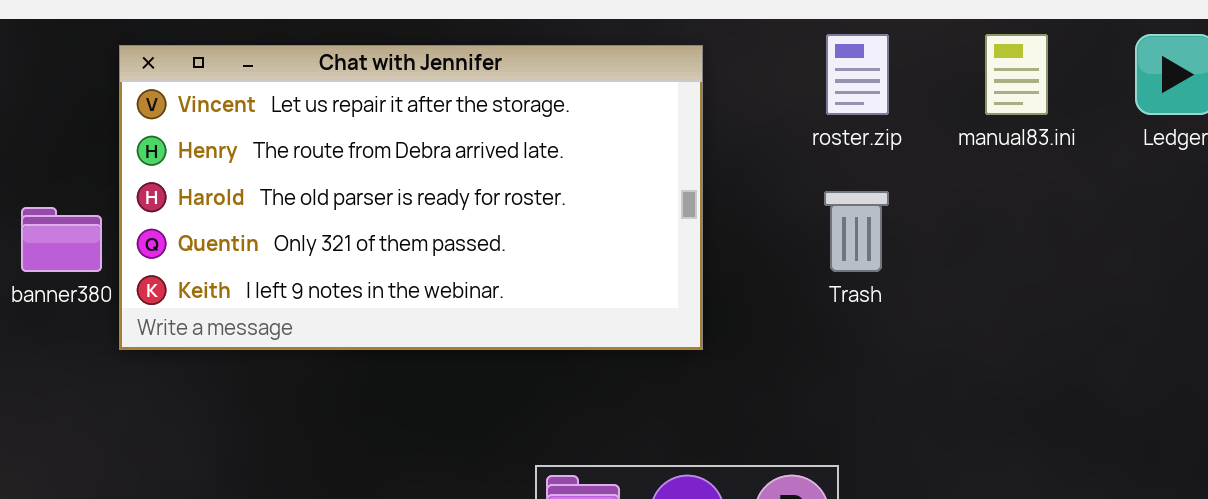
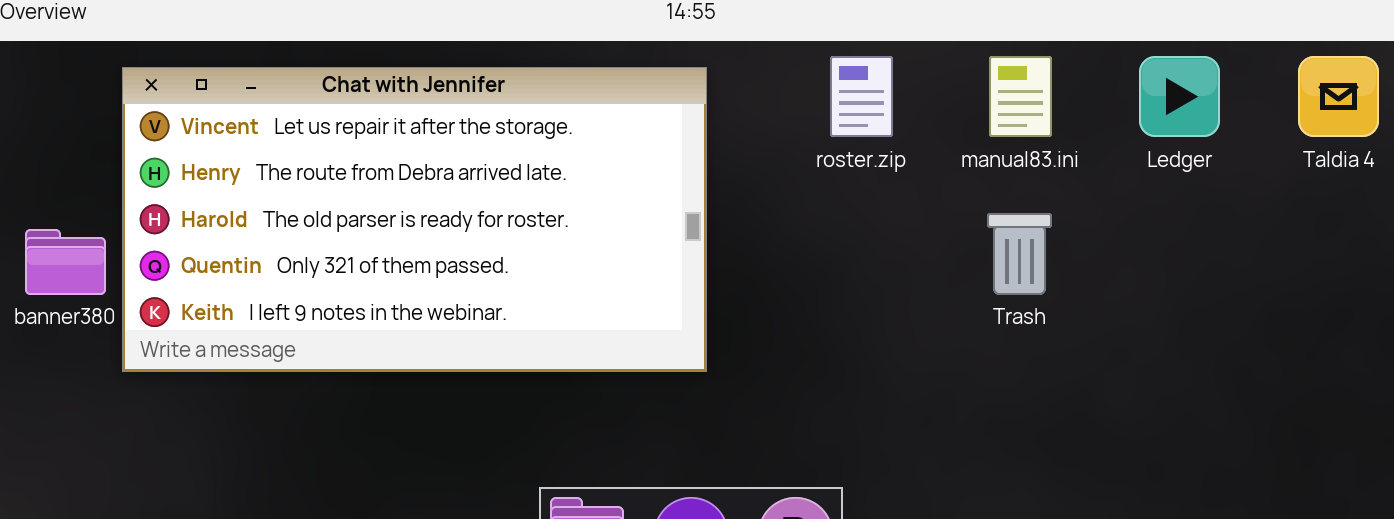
Trash: [824,191,889,272] -> [987,213,1052,295], moved

